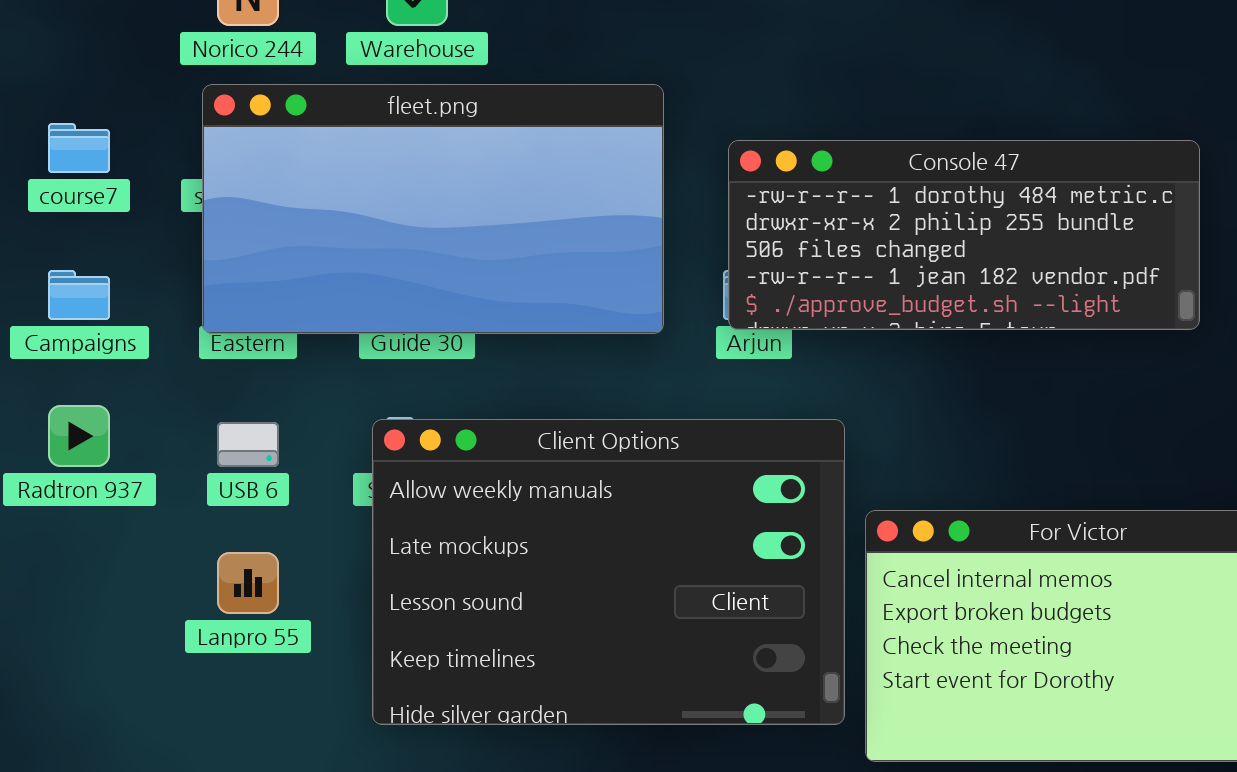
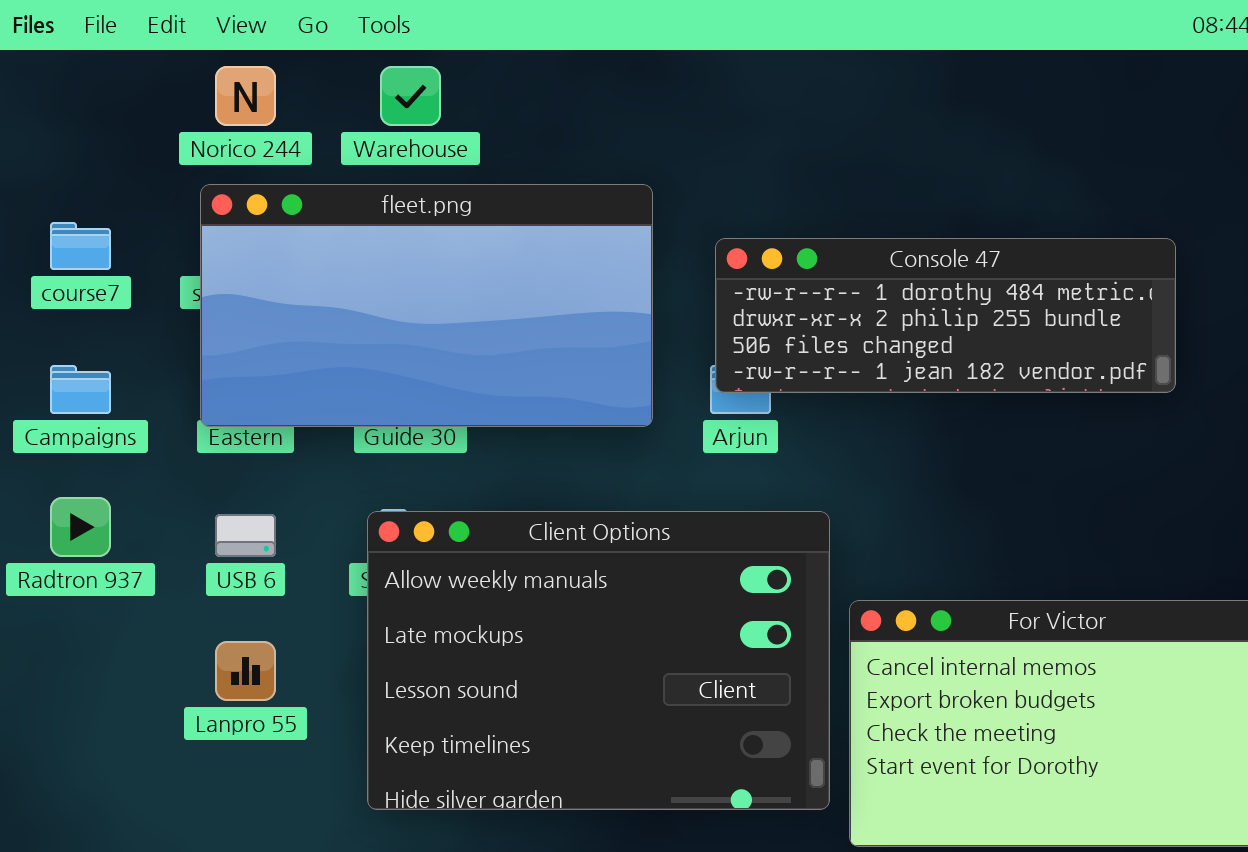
Console 47: [728,140,1200,330] -> [715,238,1176,393], resized

